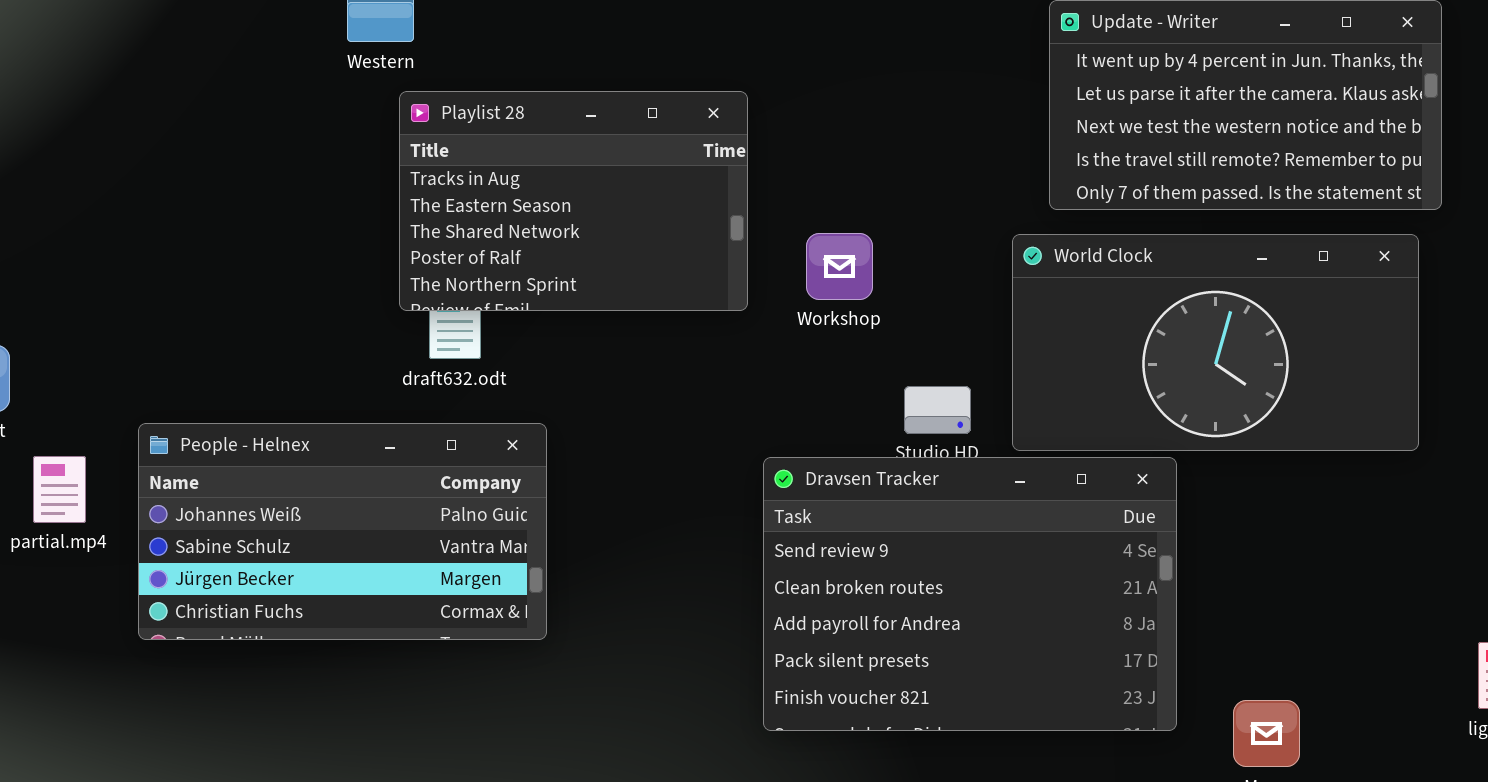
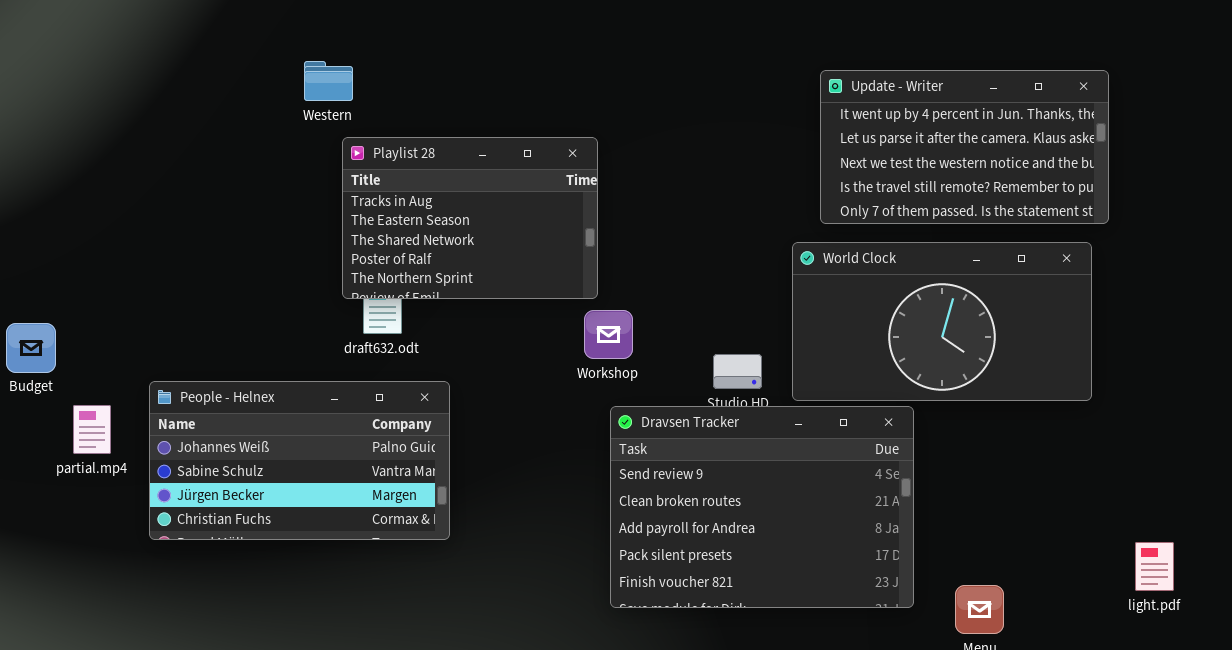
Workshop: [806,233,873,300] -> [584,310,633,359], moved

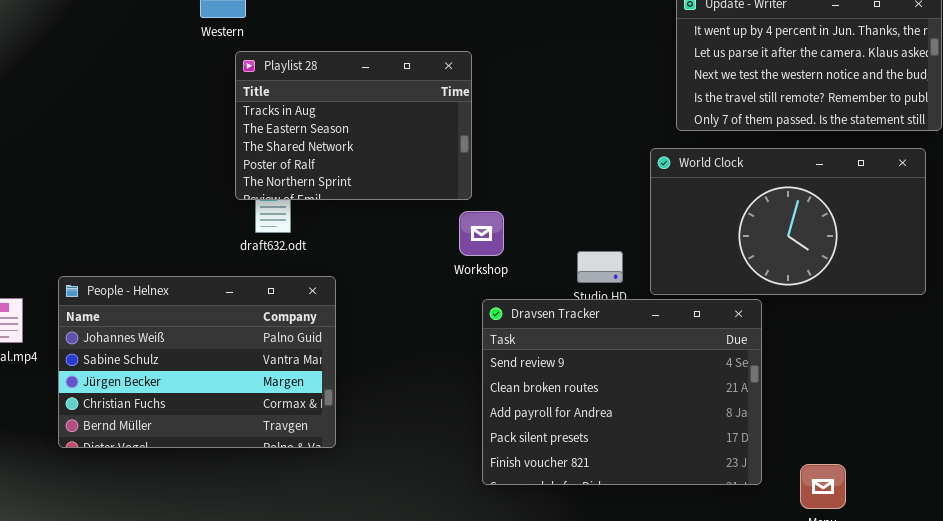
People - Helnex: [149,381,450,540] -> [58,276,336,448], resized

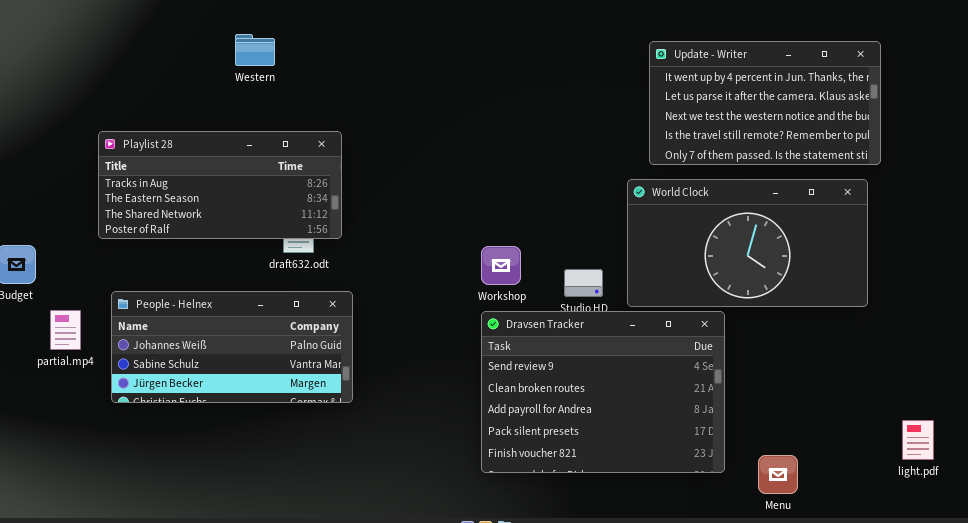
Playlist 28: [235,51,472,200] -> [98,131,342,239], moved, resized
Workshop: [459,211,504,256] -> [481,246,521,285], moved
People - Helnex: [58,276,336,448] -> [111,291,353,403], resized

